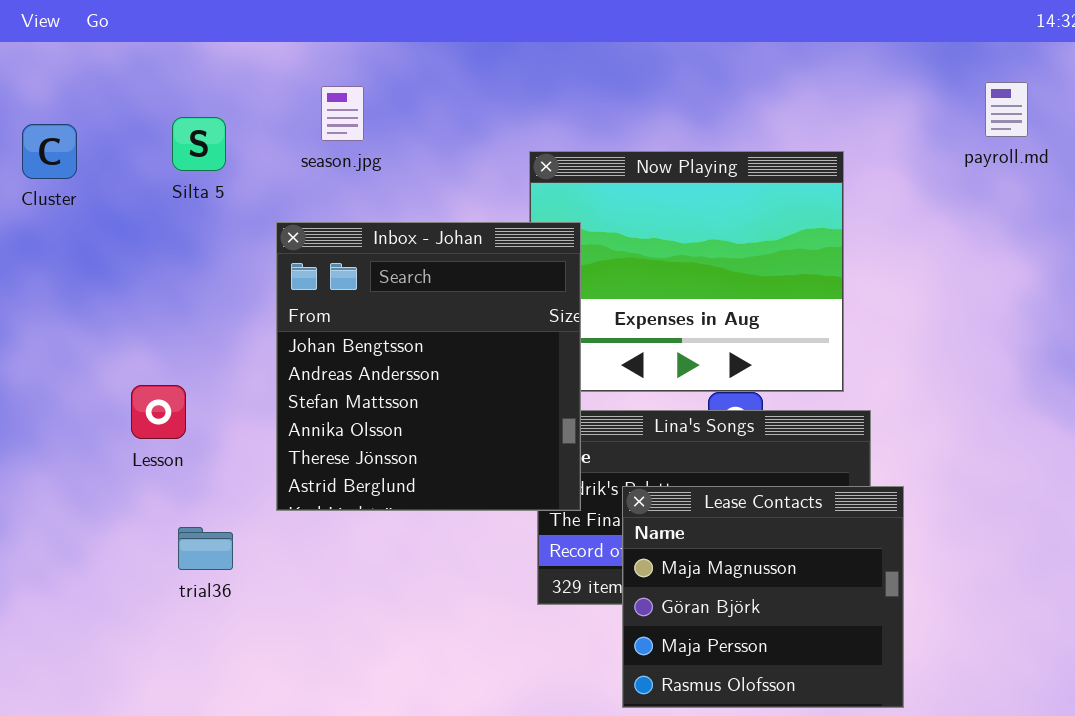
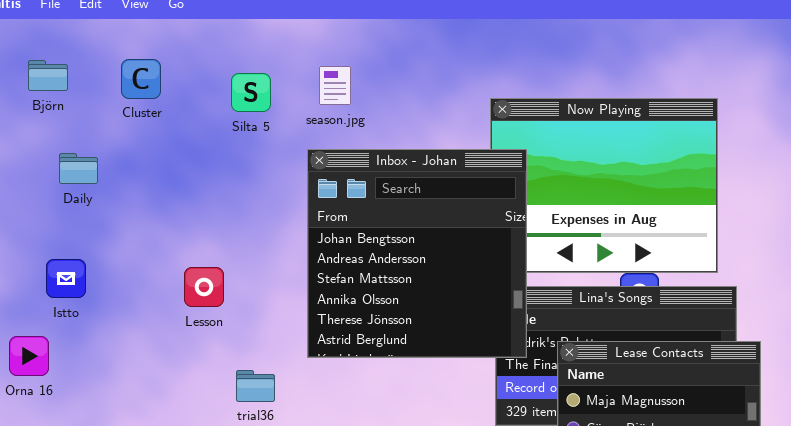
season.jpg: [321,86,364,141] -> [319,66,351,105], moved
Cluster: [22,124,77,179] -> [121,59,161,99], moved
Lesson: [131,385,186,439] -> [184,267,224,307], moved

